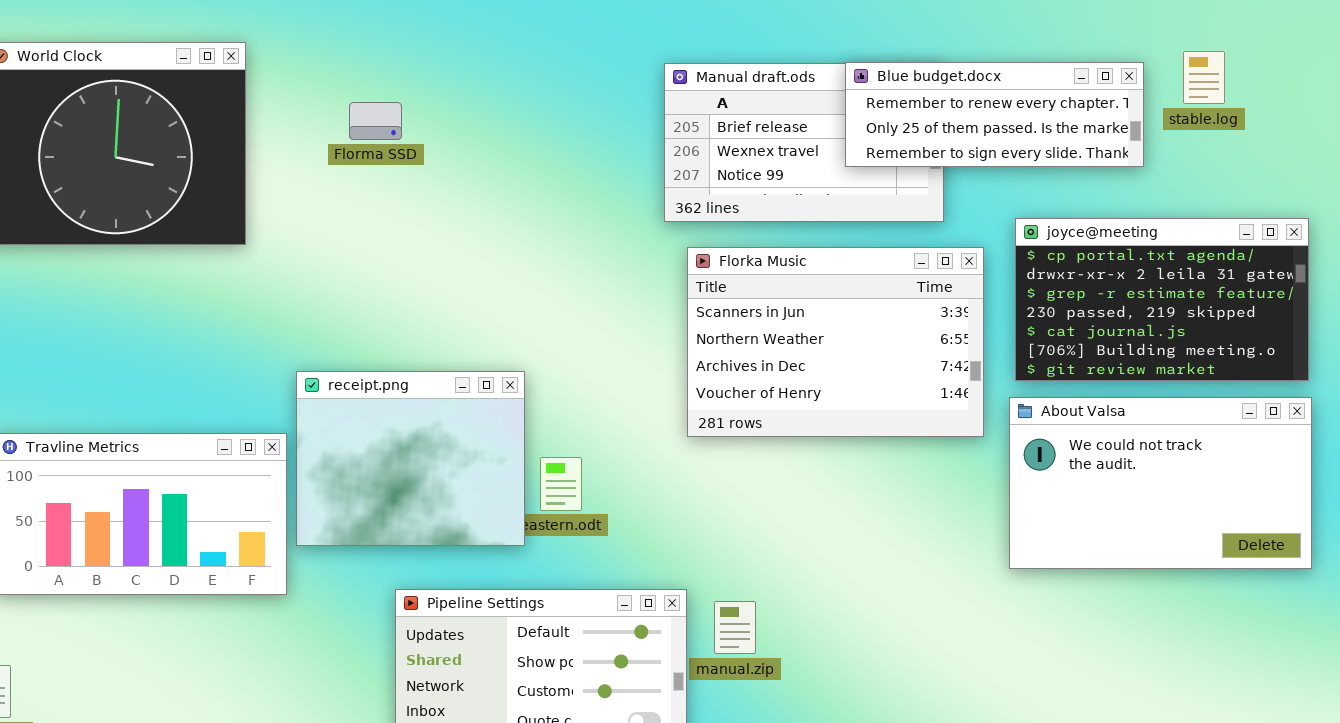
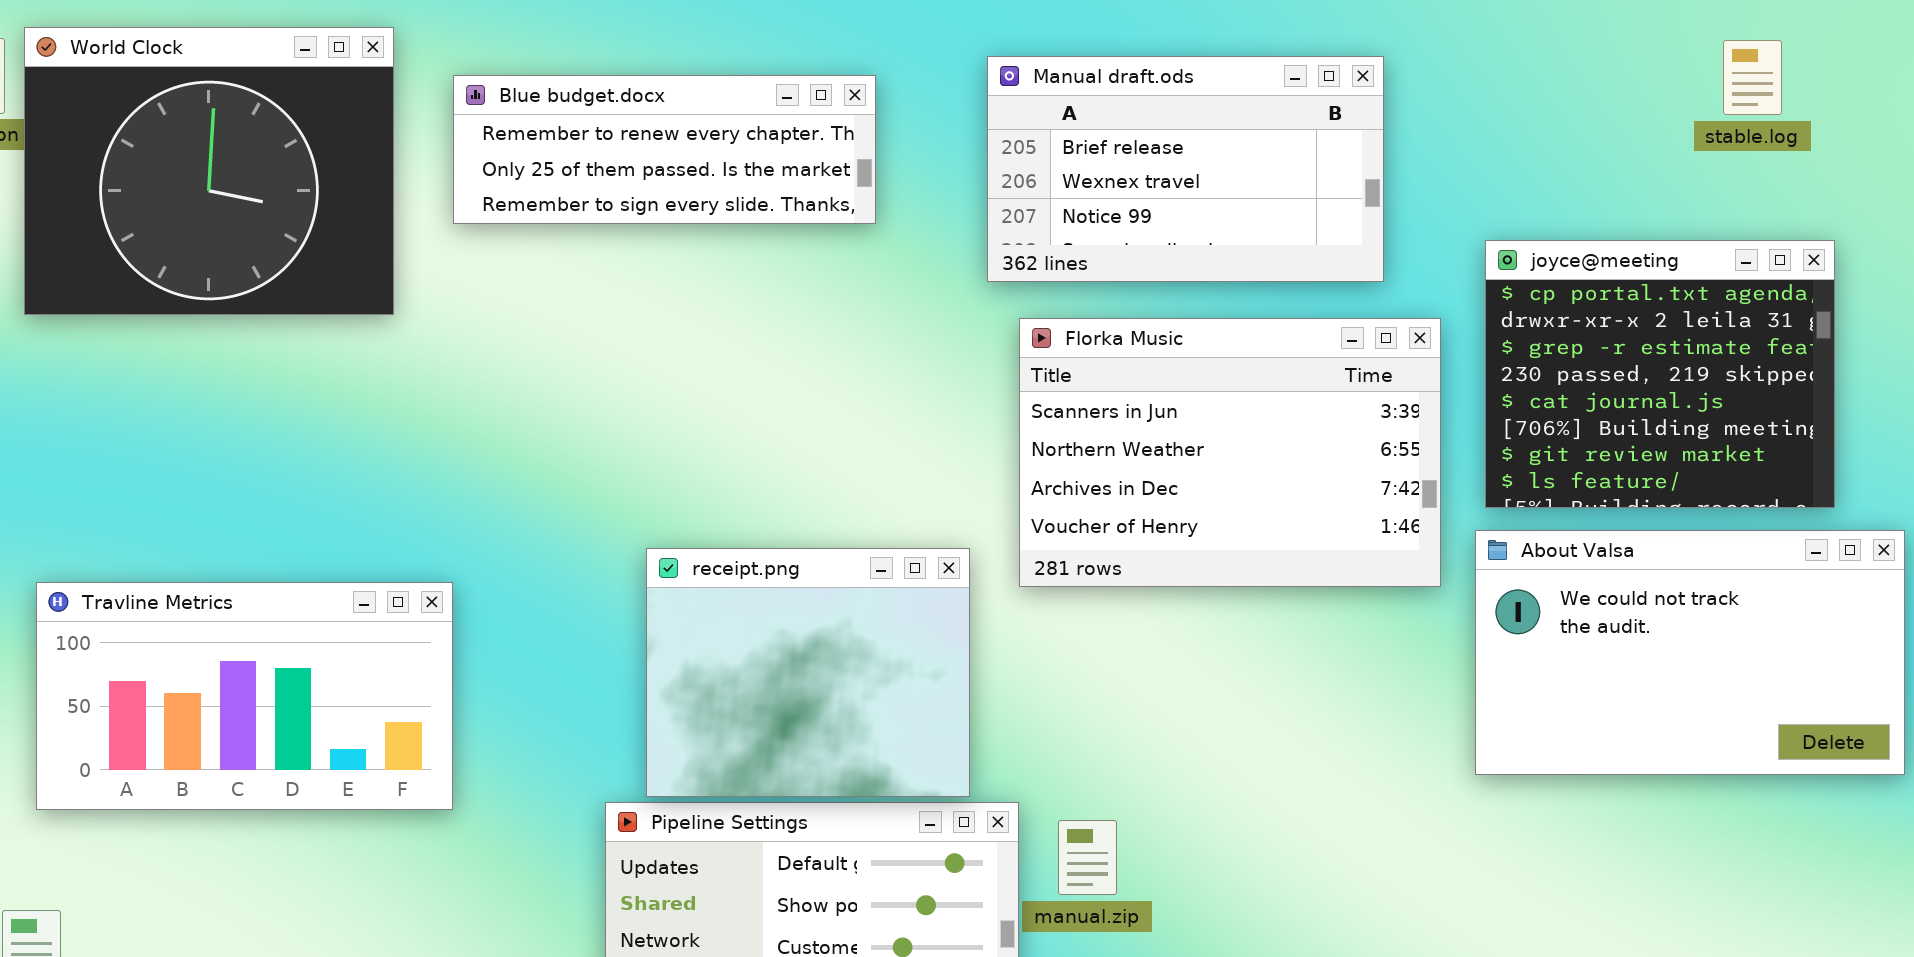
Blue budget.docx: [845,62,1144,167] -> [453,75,876,224], moved
joyce@meeting: [1015,218,1309,381] -> [1485,240,1835,508], resized
receipt.png: [296,371,525,546] -> [646,548,970,797], moved

